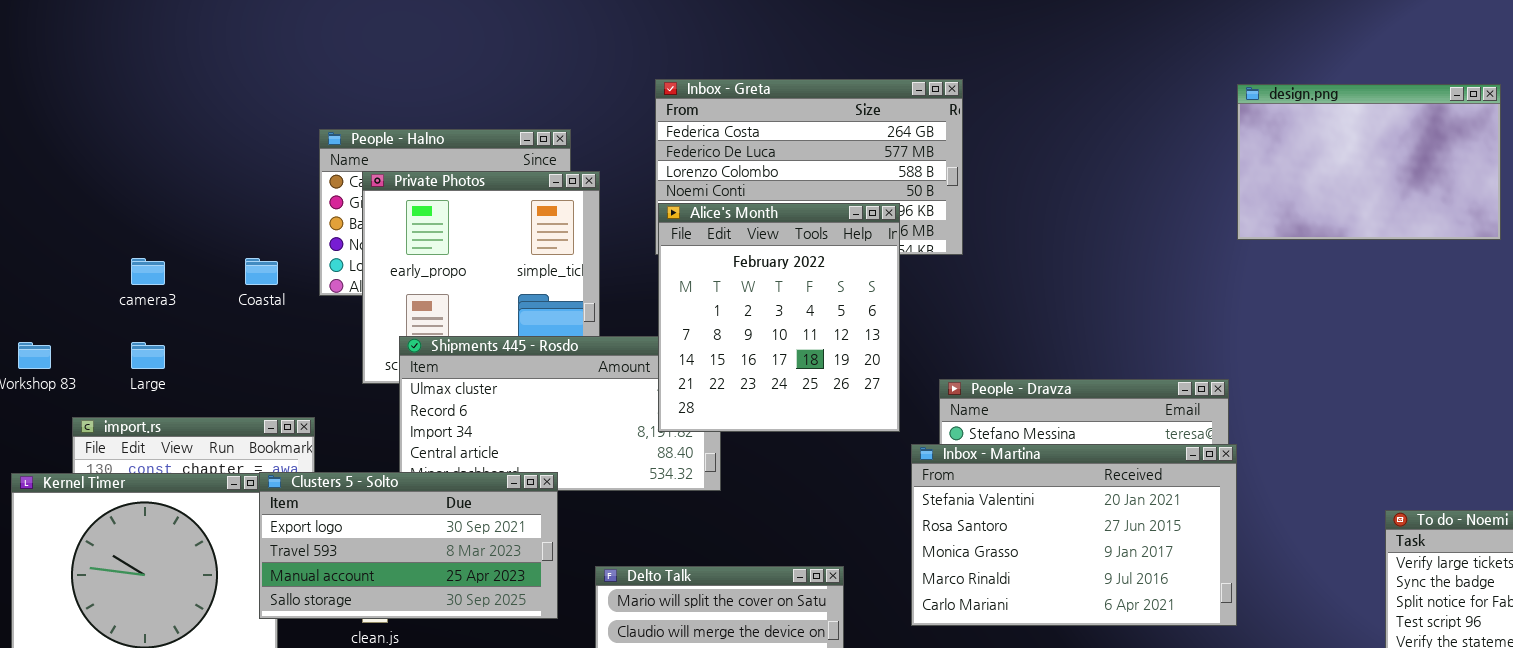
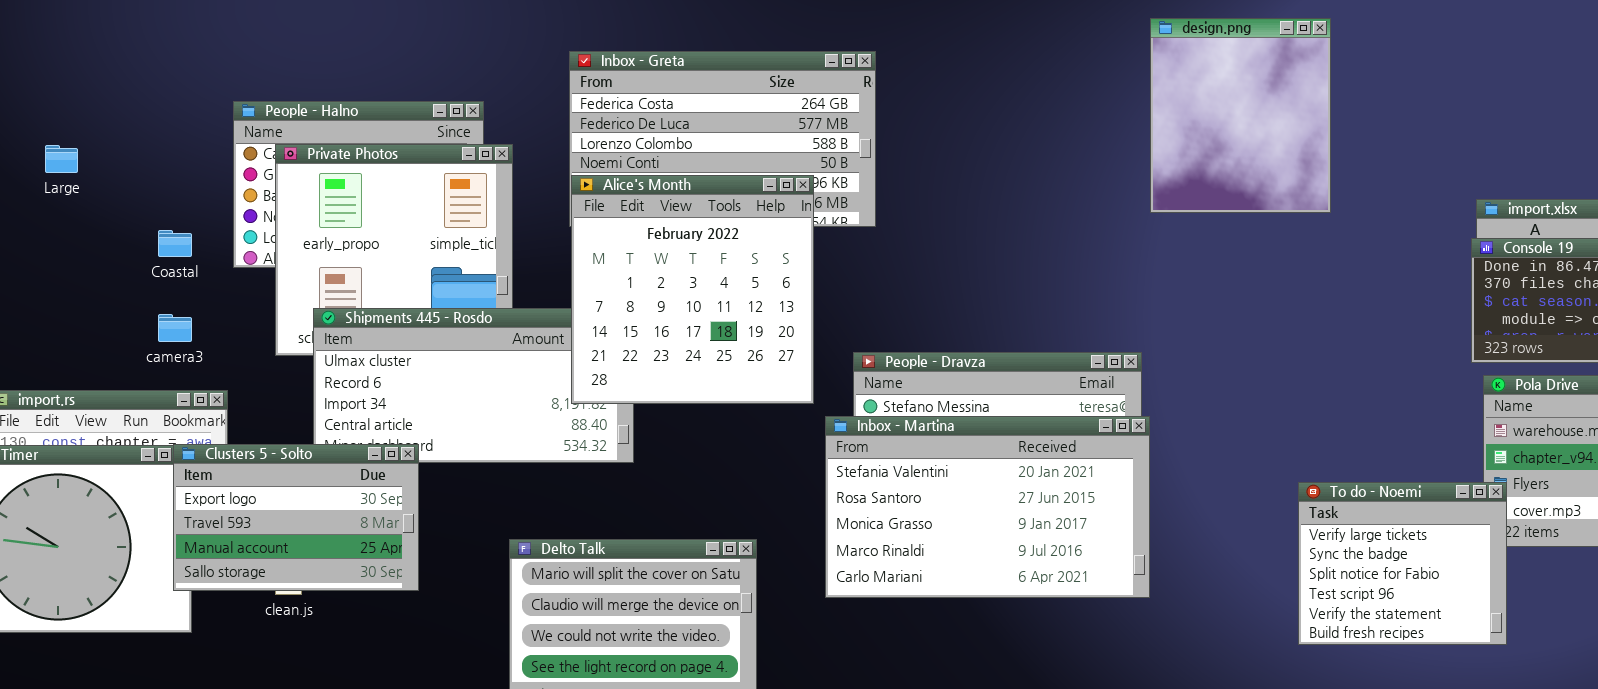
design.png: [1237,84,1501,240] -> [1150,18,1331,213], resized
camera3: [131,258,165,285] -> [158,314,192,342], moved
Large: [131,342,165,369] -> [45,145,78,173], moved
Clusters 5 - Solto: [259,472,558,619] -> [173,444,419,591], resized

